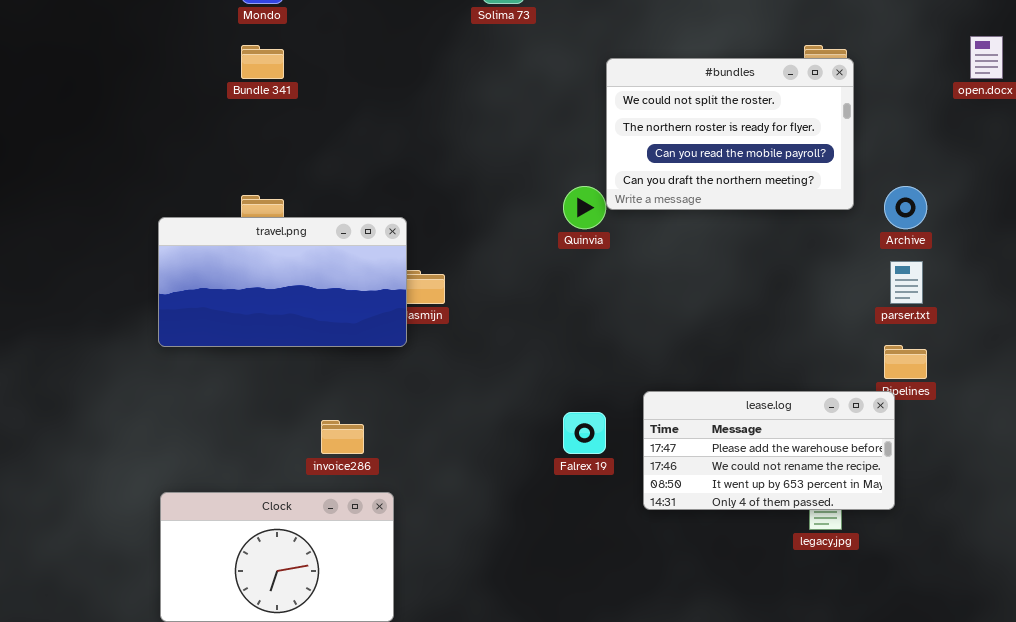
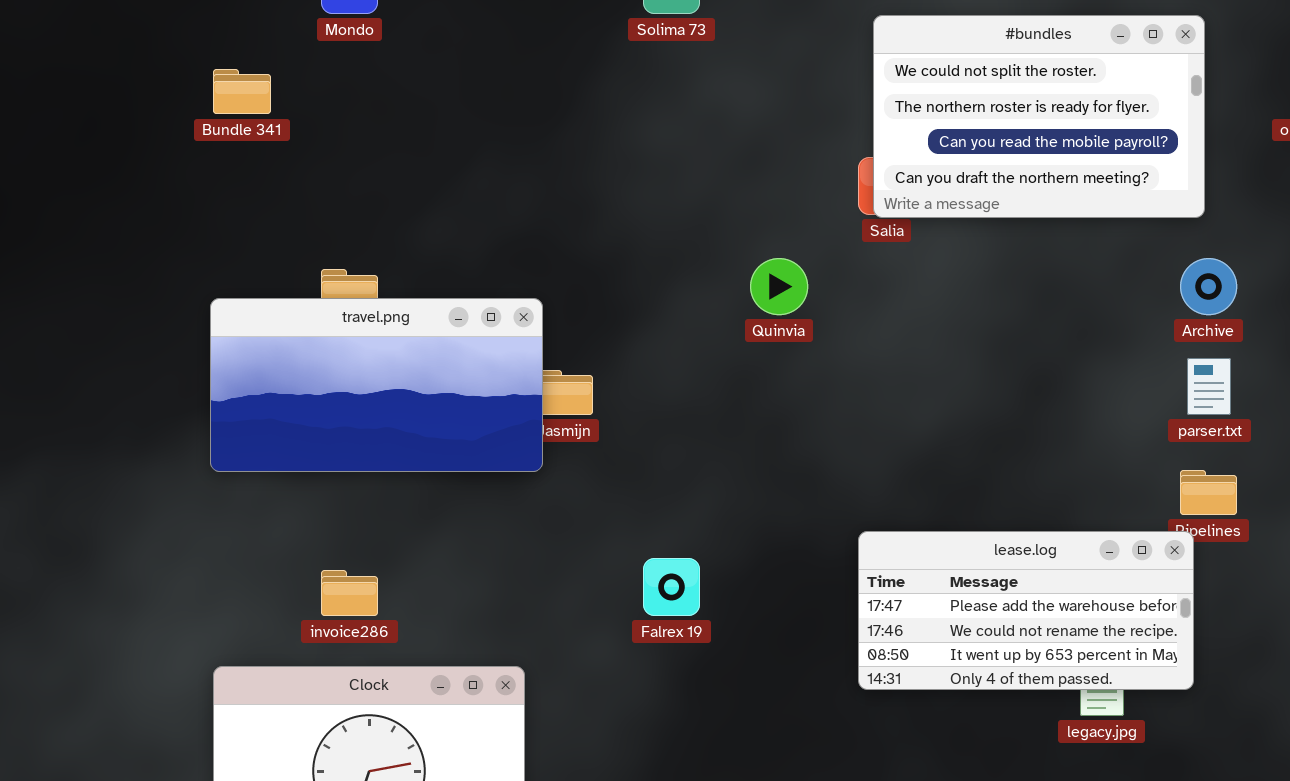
Bundle 341: [241,45,284,79] -> [213,69,271,114], moved
#bundles: [606,58,854,210] -> [873,15,1205,218], moved
Falrex 19: [563,412,606,454] -> [643,558,700,616], moved
invoice286: [321,420,364,454] -> [321,570,378,616], moved

